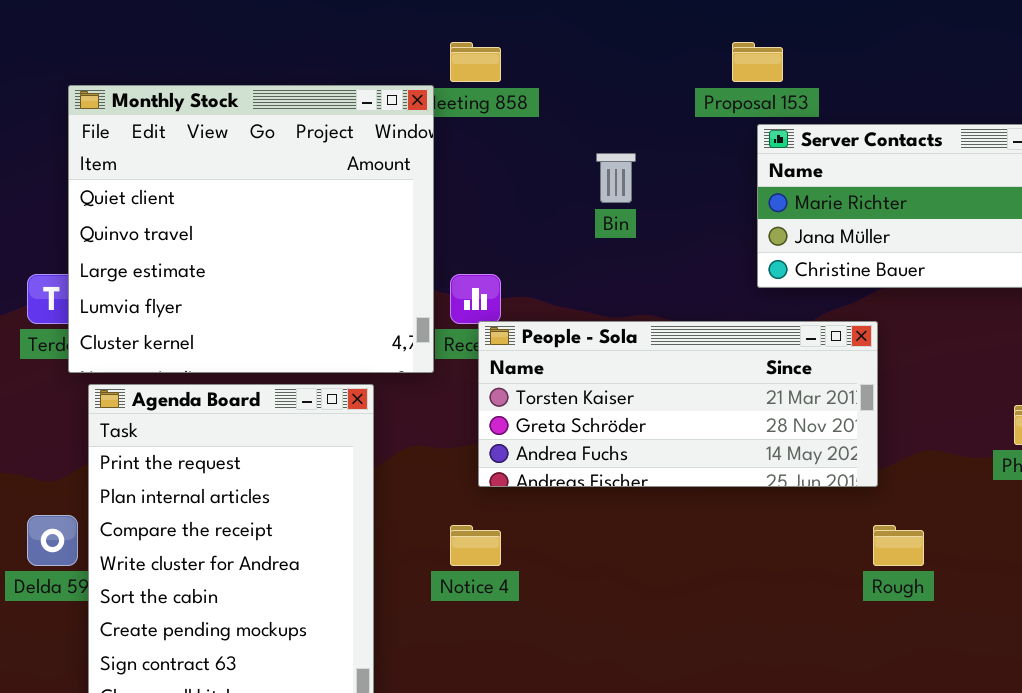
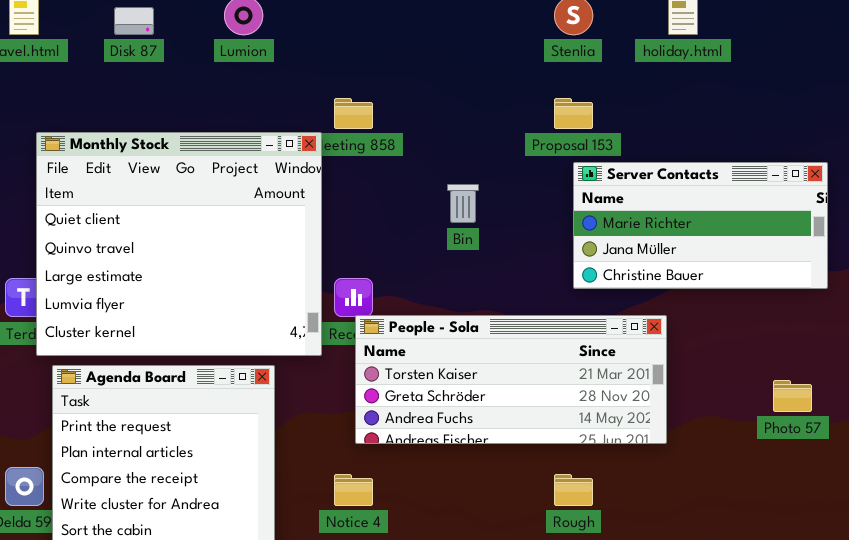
Rough: [873,525,924,566] -> [554,474,593,506], moved

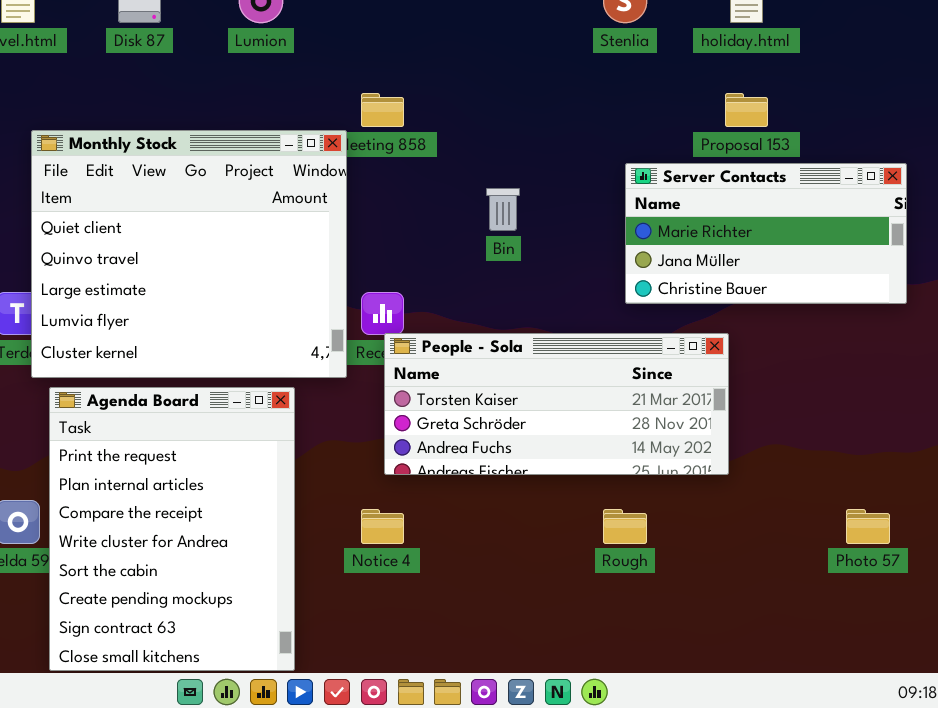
Proposal 153: [554,98,593,129] -> [725,93,768,127], moved
Photo 57: [773,380,812,412] -> [846,509,890,544], moved

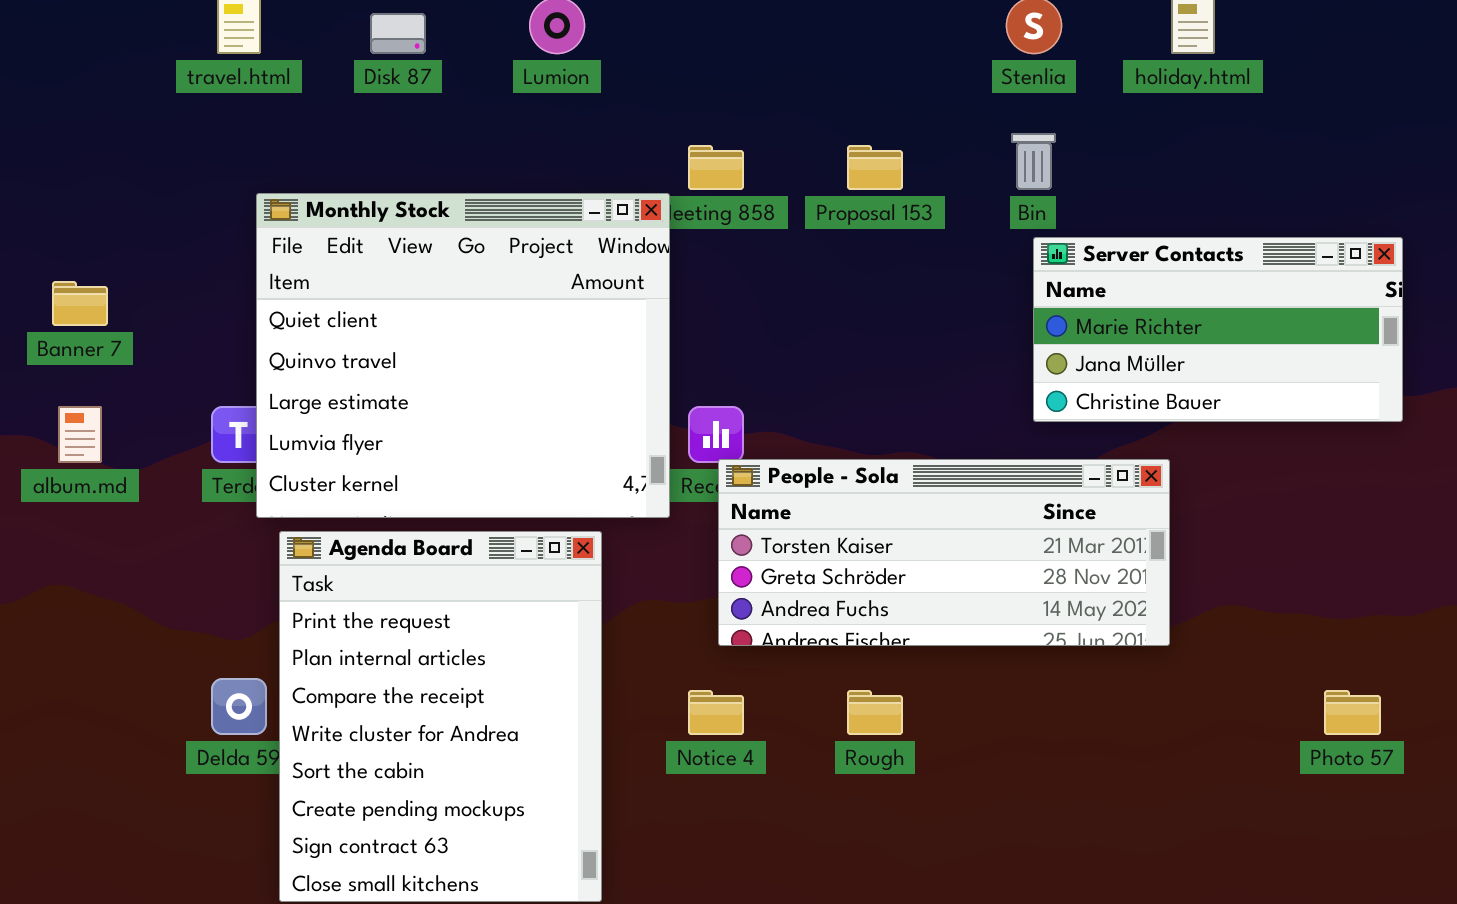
Proposal 153: [725,93,768,127] -> [847,145,903,190], moved
Bin: [486,188,520,231] -> [1011,133,1056,190], moved
Rough: [603,509,647,544] -> [847,690,903,735], moved

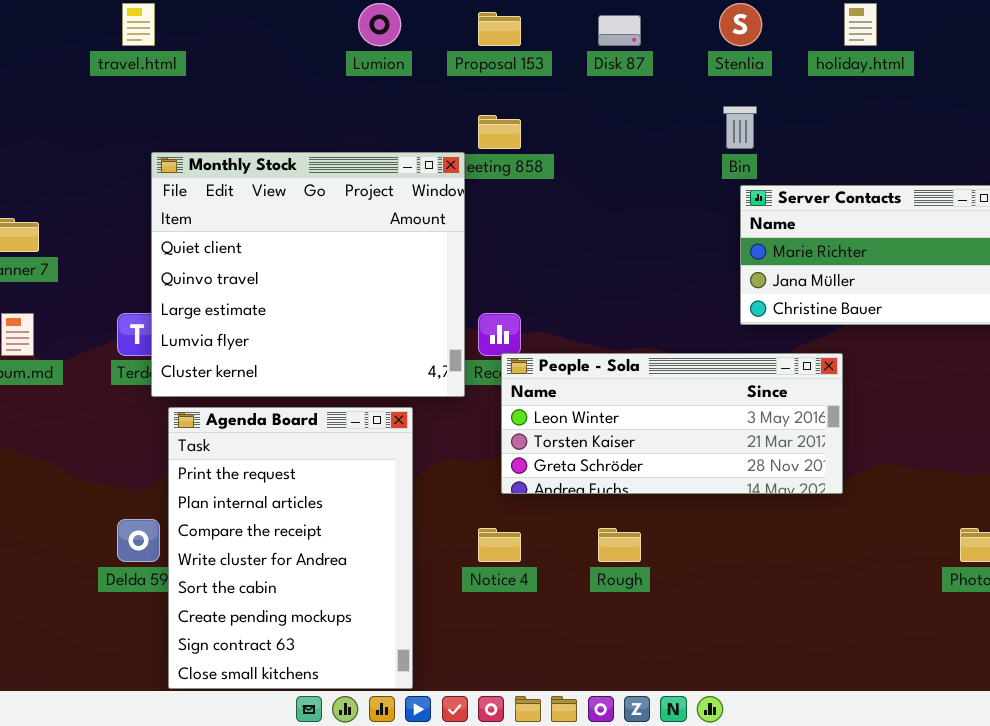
Disk 87: [370,13,426,54] -> [598,15,641,46], moved
Proposal 153: [847,145,903,190] -> [478,12,521,46], moved
People - Sola: [718,459,1170,646] -> [501,353,843,494], scrolled up 1 row

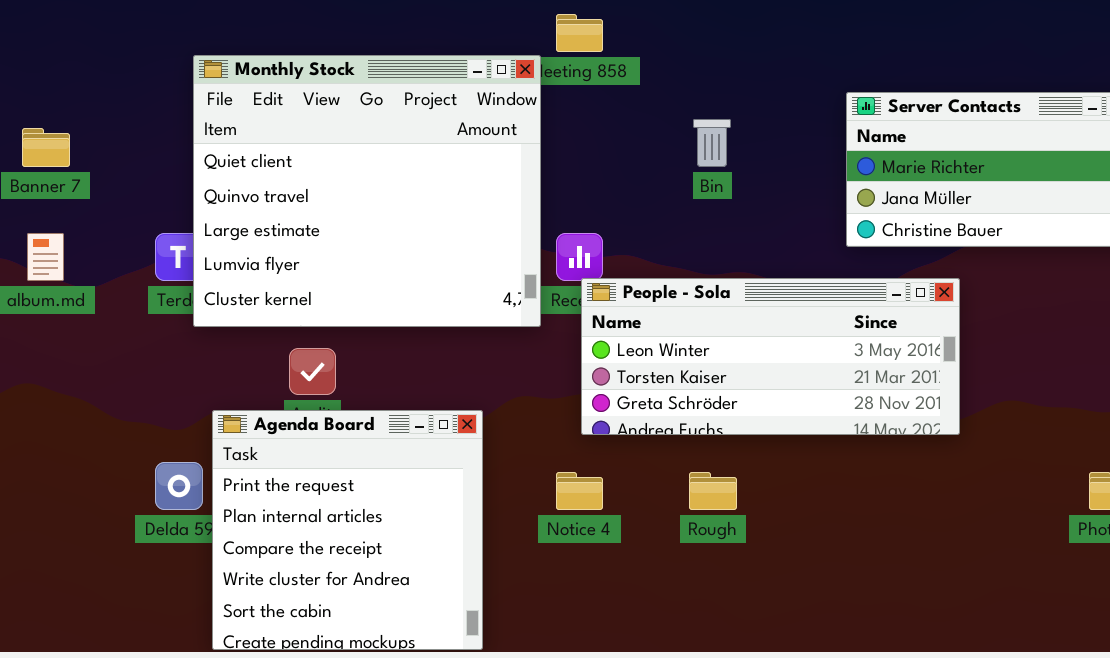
Bin: [723,106,757,149] -> [693,119,731,167], moved
Agenda Board: [168,407,413,689] -> [212,410,483,650], resized

